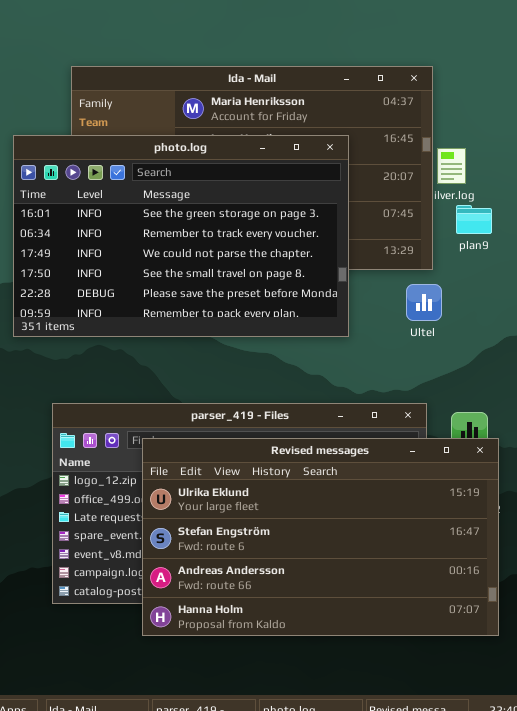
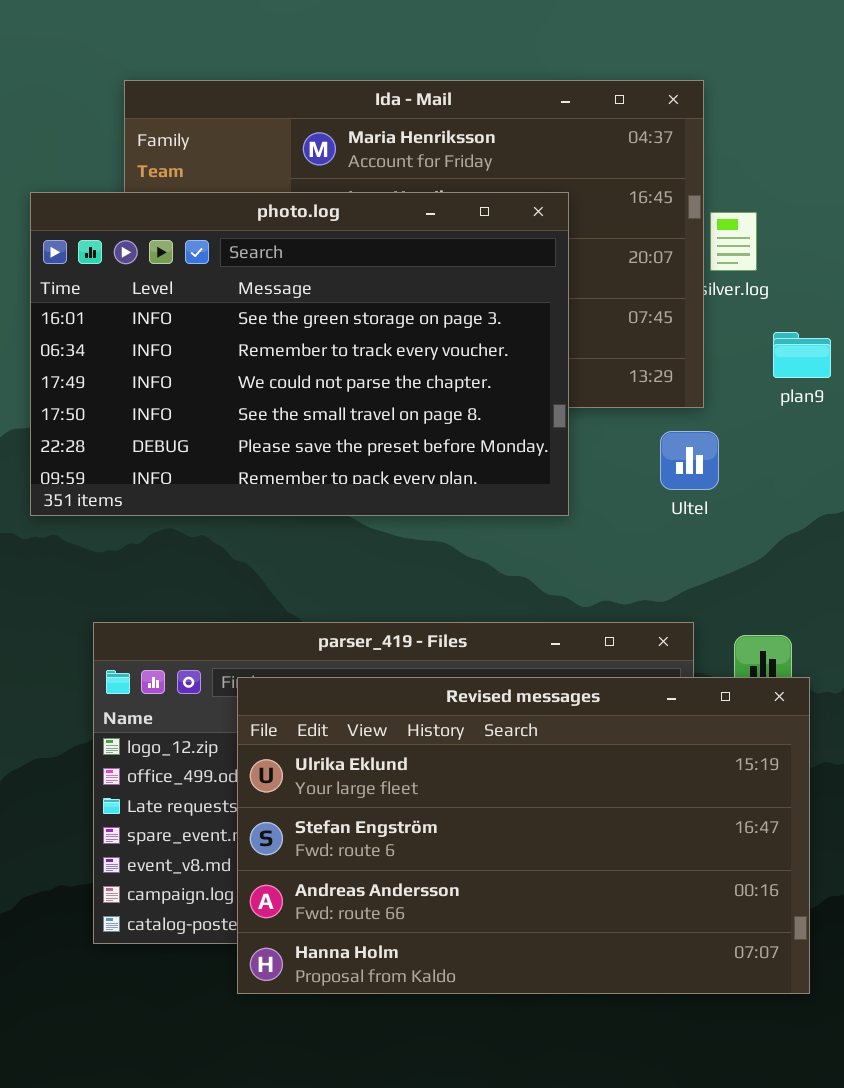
plan9: [456,205,492,234] -> [773,332,831,378], moved

